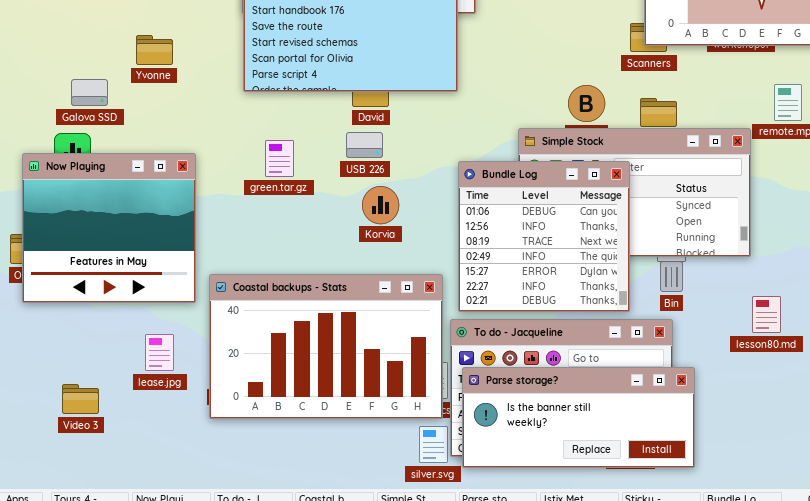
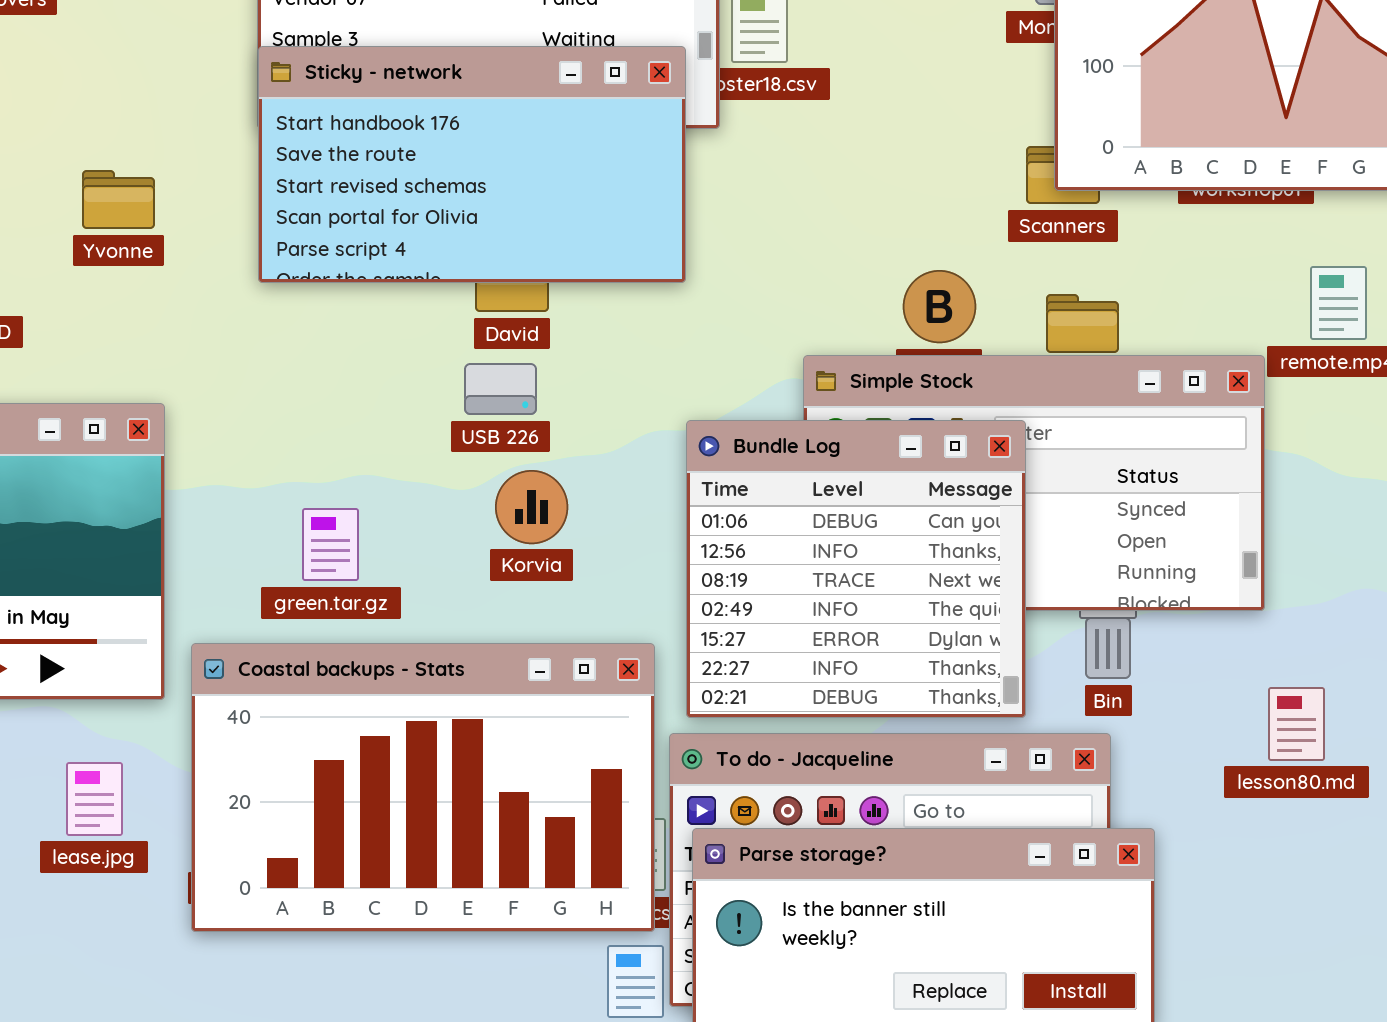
Yvonne: [136,35,173,65] -> [82,170,155,229], moved
green.tar.gz: [265,140,294,177] -> [302,508,359,581], moved

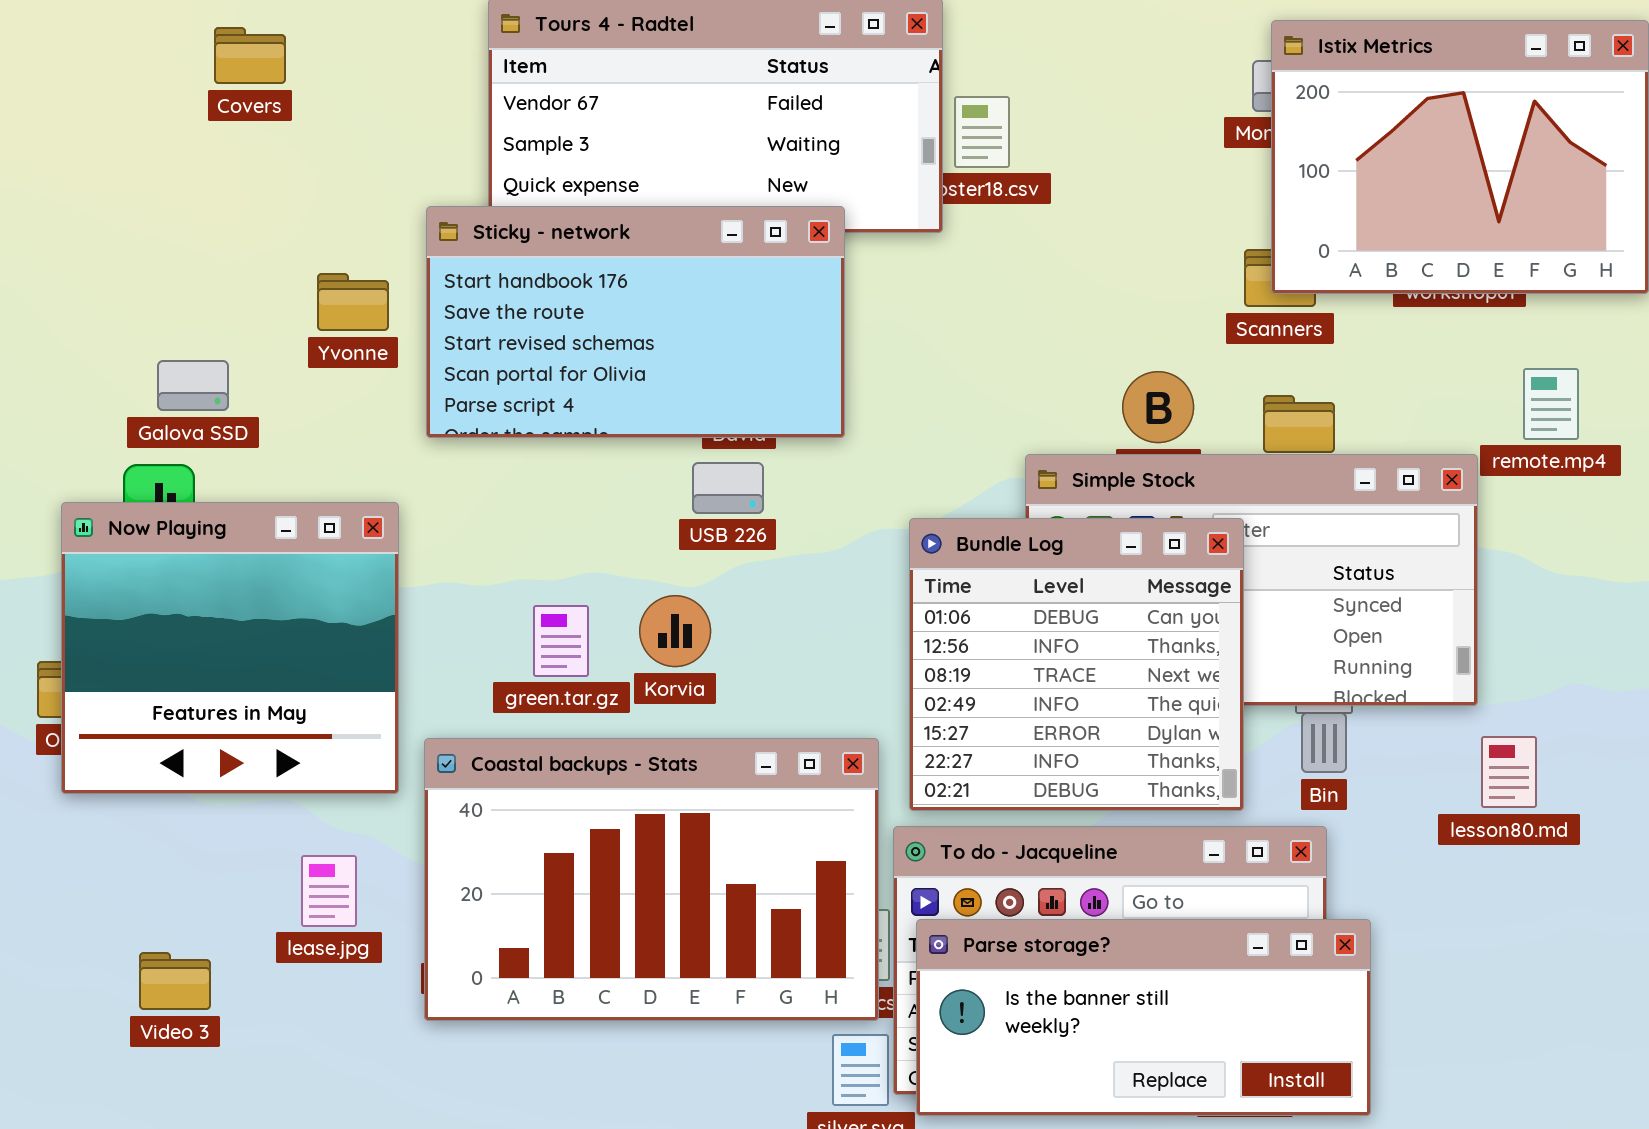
Sticky - network: [258,46,686,283] -> [426,206,845,438], moved
Korvia: [495,470,568,544] -> [639,595,711,667], moved
lesson80.md: [1268,687,1325,761] -> [1481,736,1537,808], moved

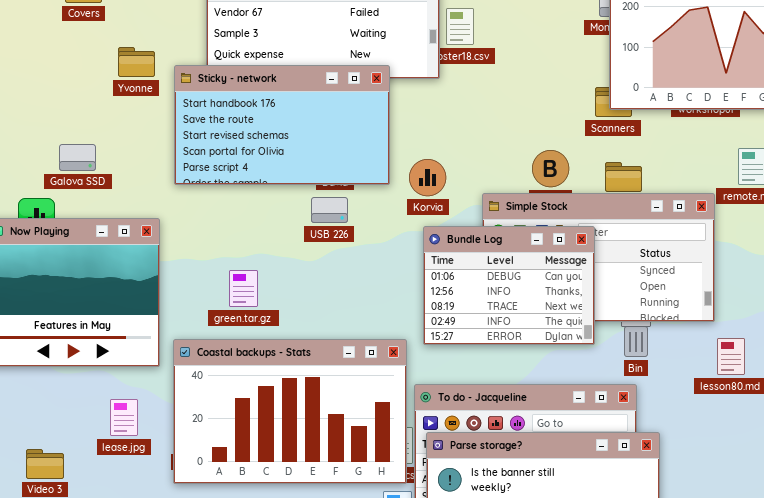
Yvonne: [317,273,389,331] -> [118,47,155,77], moved
Galova SSD: [157,360,229,411] -> [59,144,96,171], moved
Bundle Log: [909,518,1244,811] -> [423,226,595,345], resized
Korvia: [639,595,711,667] -> [409,159,446,196], moved

